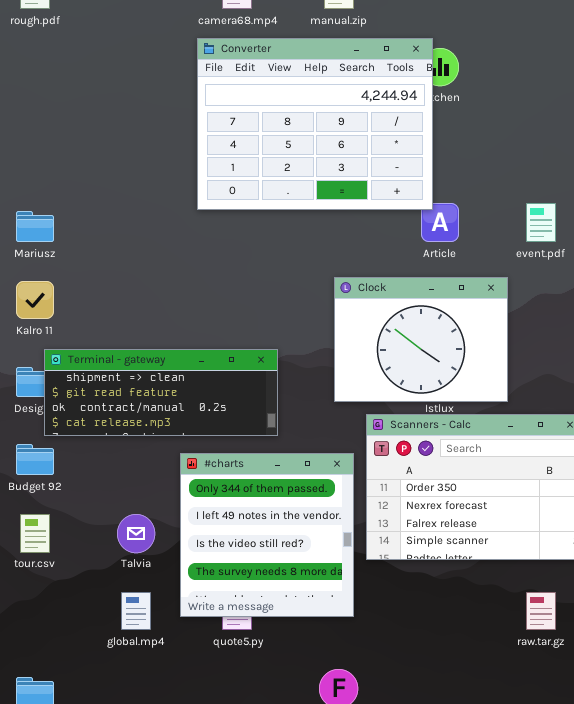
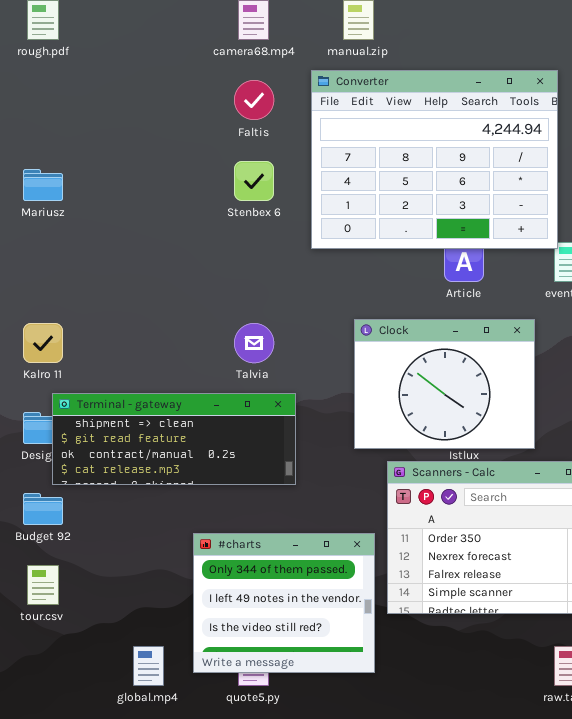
Converter: [197,38,433,210] -> [311,70,558,249], moved
Mariusz: [16,211,54,242] -> [23,169,63,201], moved
#charts: [180,453,354,617] -> [193,533,375,673], resized
Talvia: [117,514,155,553] -> [234,323,274,363], moved

